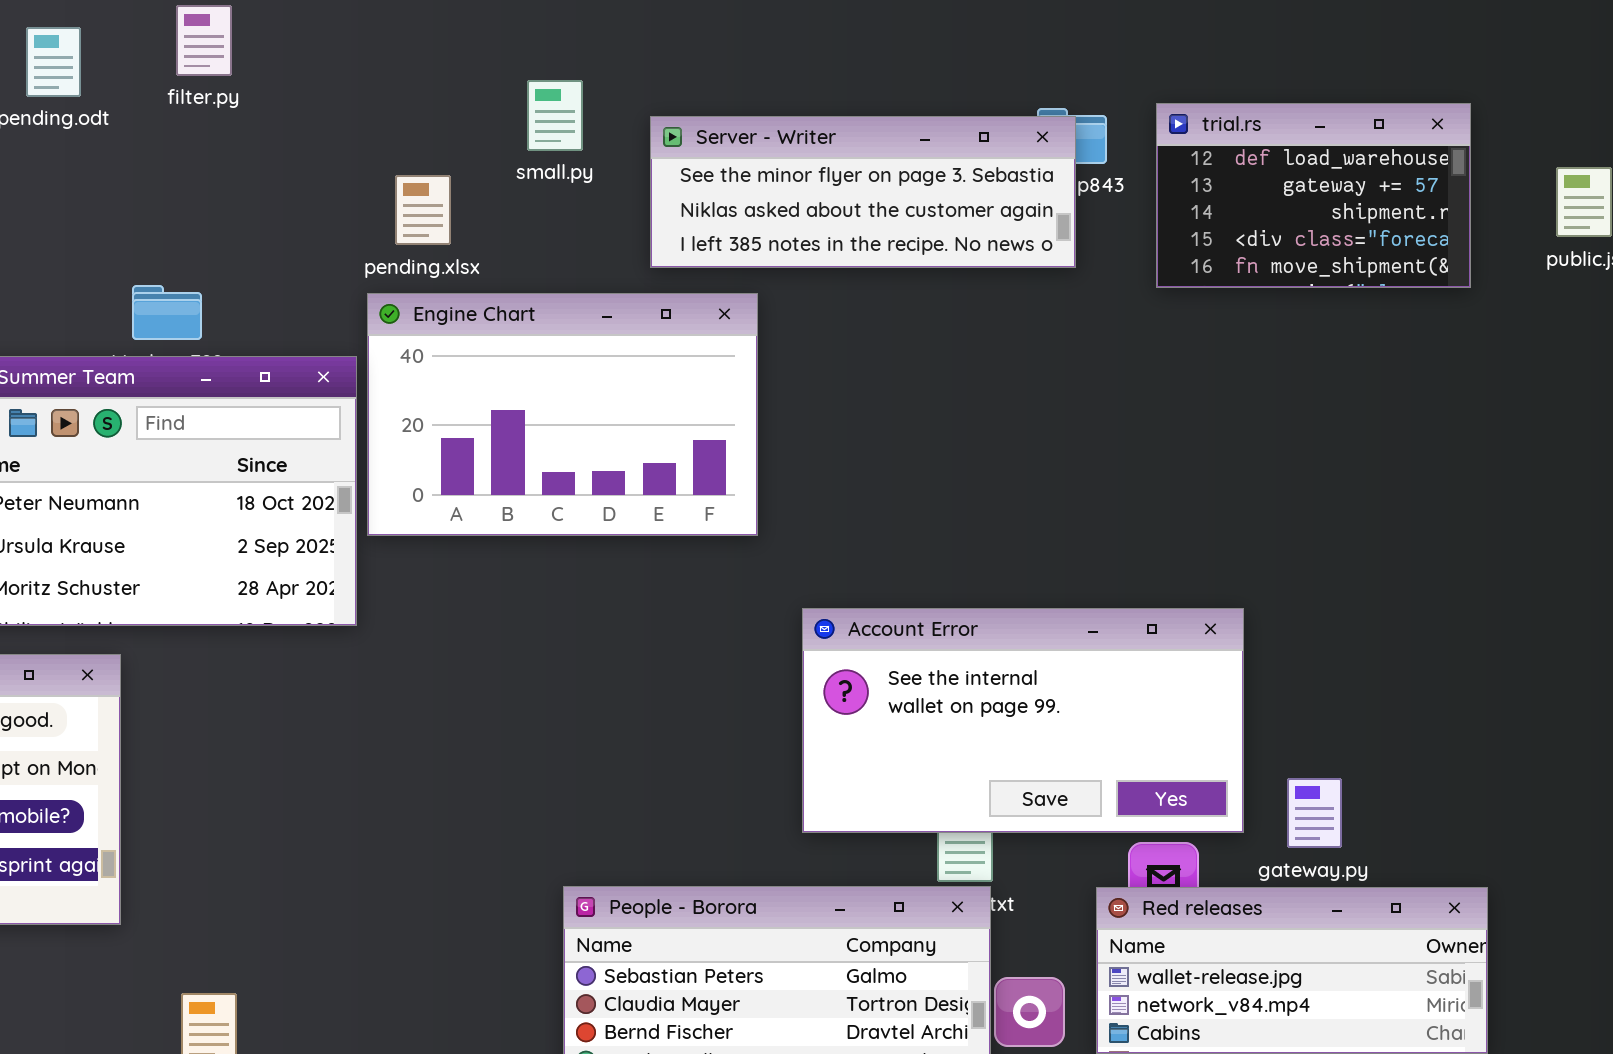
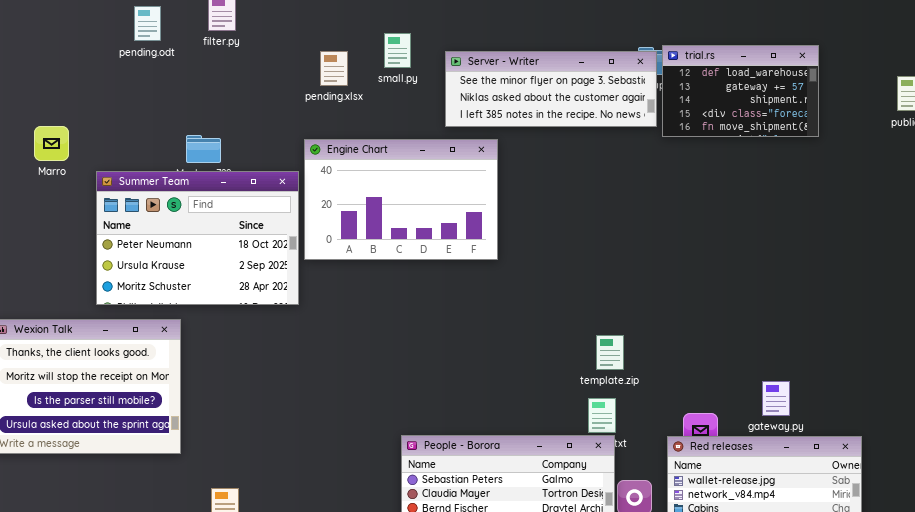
trial.rs: [1156,103,1471,288] -> [662,45,819,137], moved
pending.xlsx: [395,175,451,245] -> [320,51,348,86], moved
Account Error: [802,608,1244,833] -> none, closed

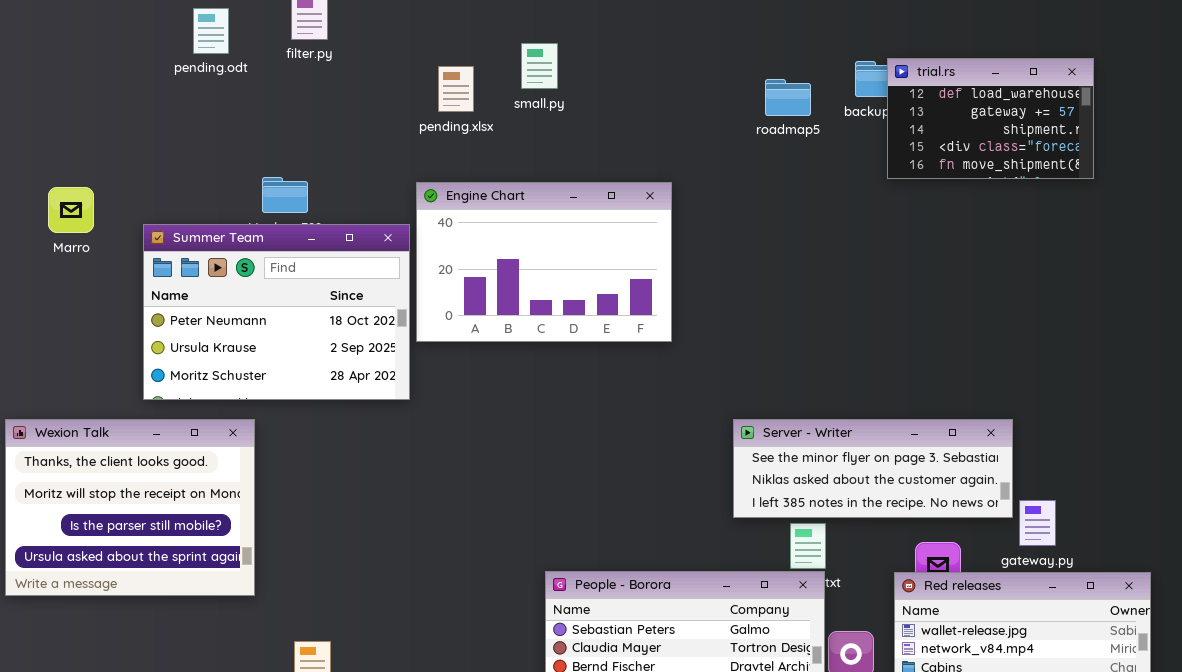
Server - Writer: [445,51,657,127] -> [733,419,1013,518], moved
Marro: [34,126,69,161] -> [48,187,94,233], moved

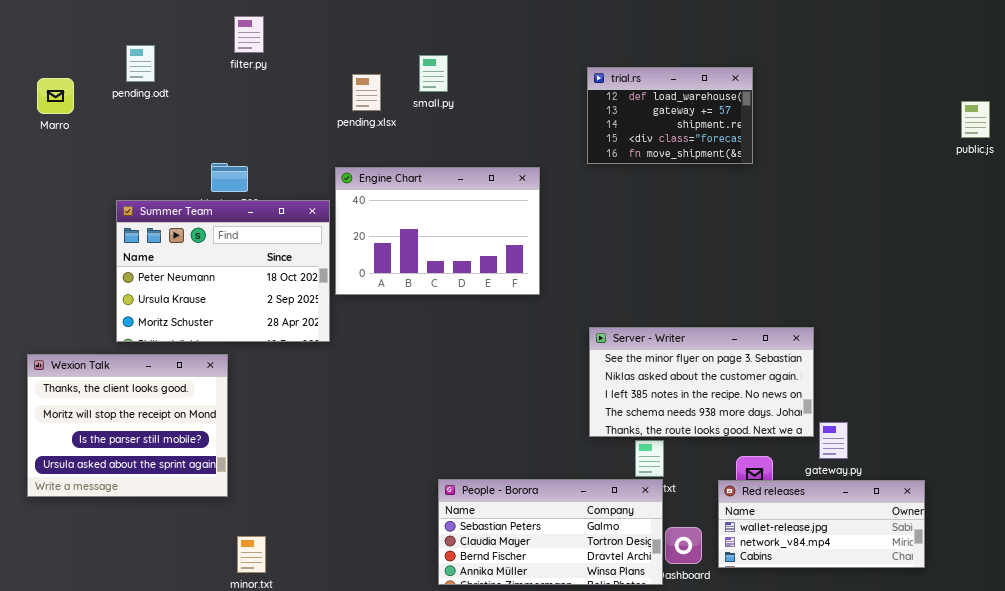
pending.odt: [193,8,229,54] -> [126,45,155,82], moved
trial.rs: [887,58,1094,179] -> [587,67,753,164], moved
Marro: [48,187,94,233] -> [37,78,74,114], moved
Wexion Talk: [5,419,255,596] -> [27,354,228,497], moved
Server - Writer: [733,419,1013,518] -> [589,327,814,437], resized

